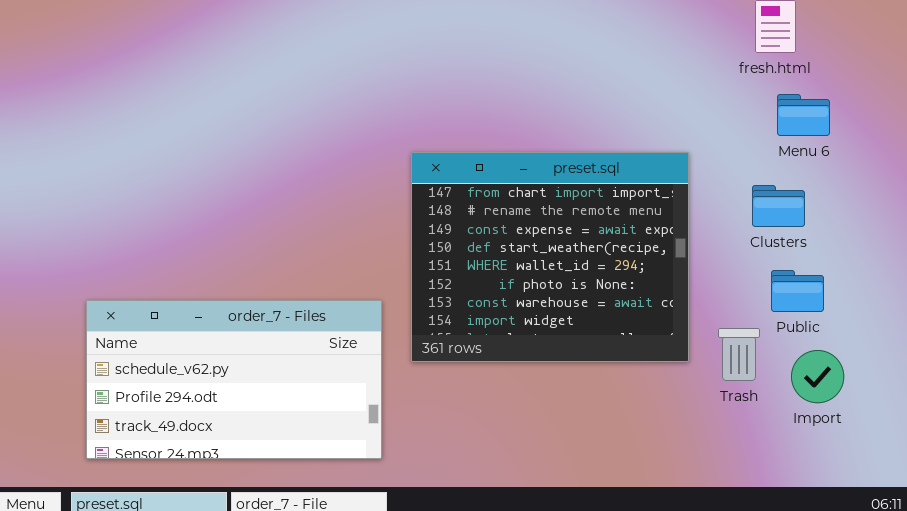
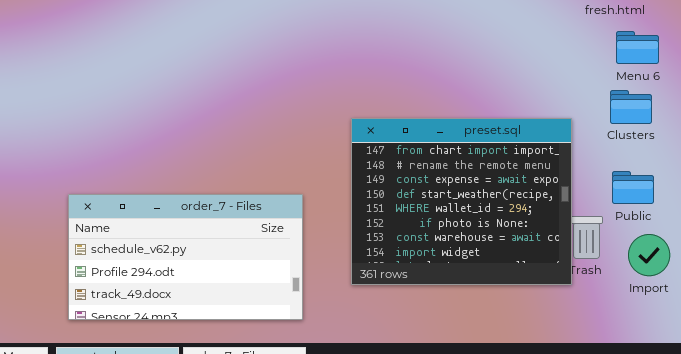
preset.sql: [411,152,689,362] -> [351,118,572,285], moved
Clusters: [752,185,805,227] -> [610,90,652,124], moved

